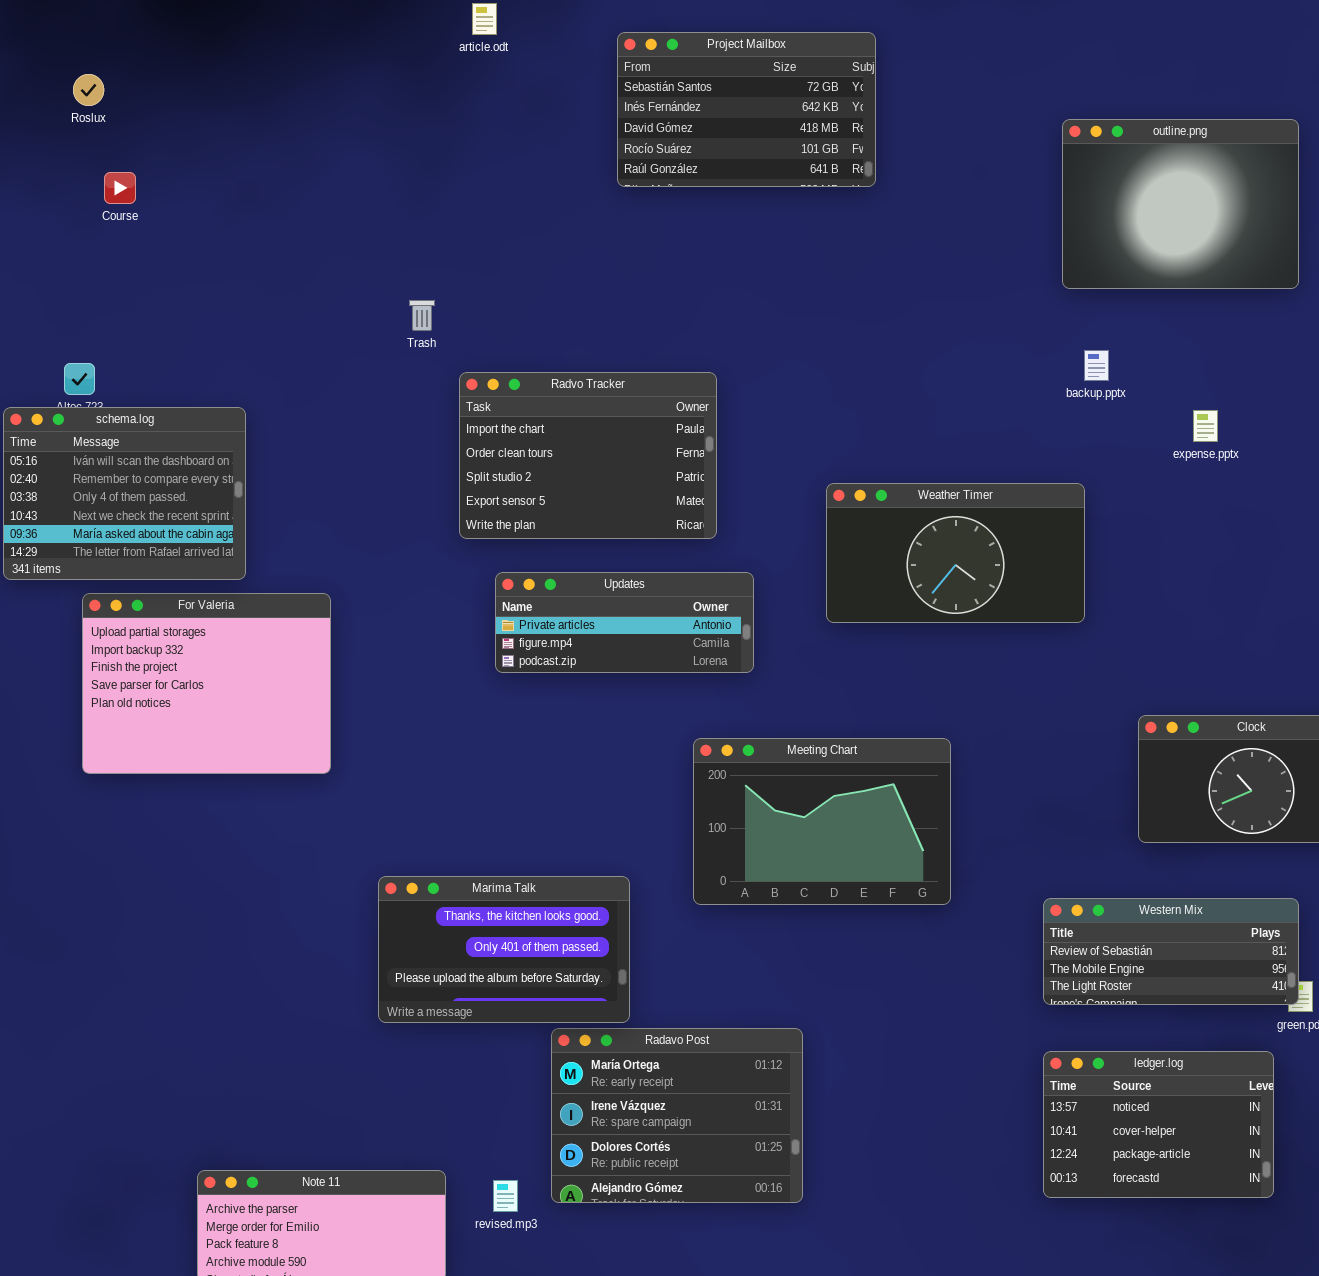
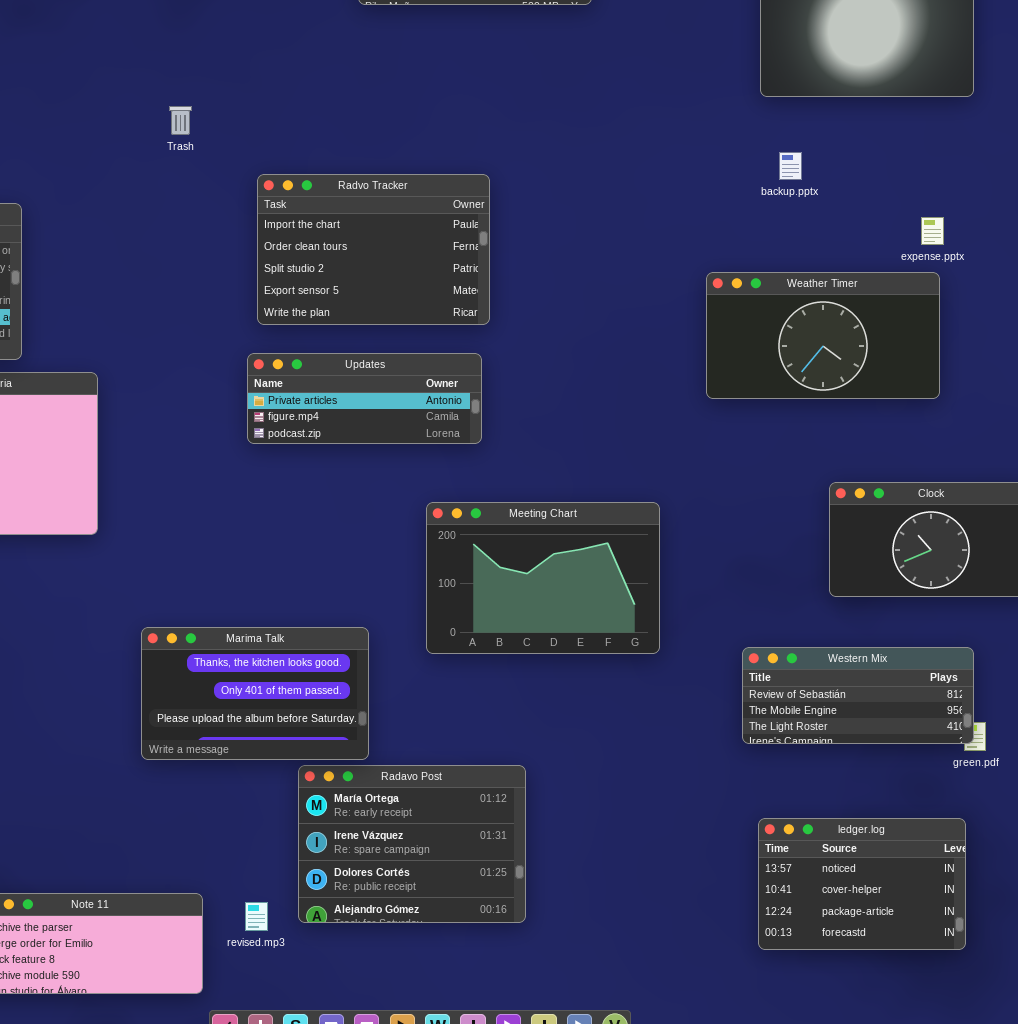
Radvo Tracker: [459,372,717,539] -> [257,174,490,325], moved
expense.pptx: [1193,410,1218,442] -> [921,217,944,245], moved
Weather Timer: [826,483,1085,623] -> [706,272,940,399], moved
ledger.log: [1043,1051,1274,1198] -> [758,818,966,950], moved

